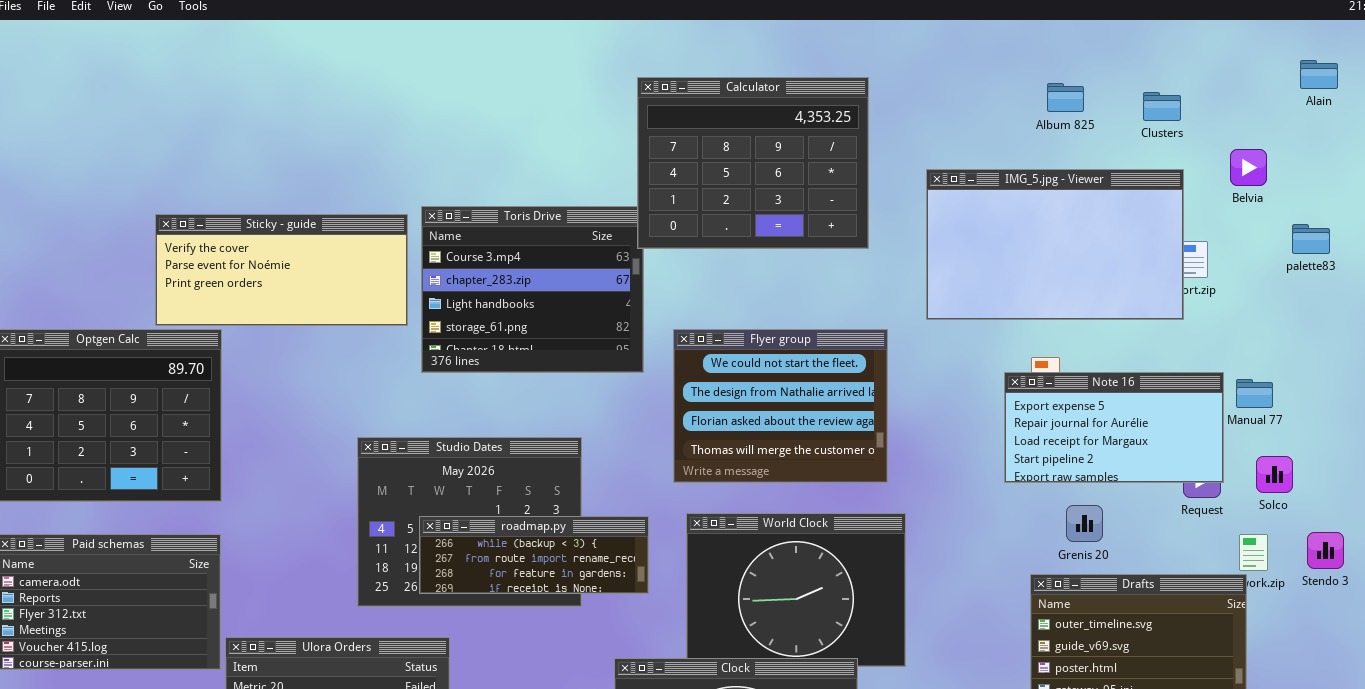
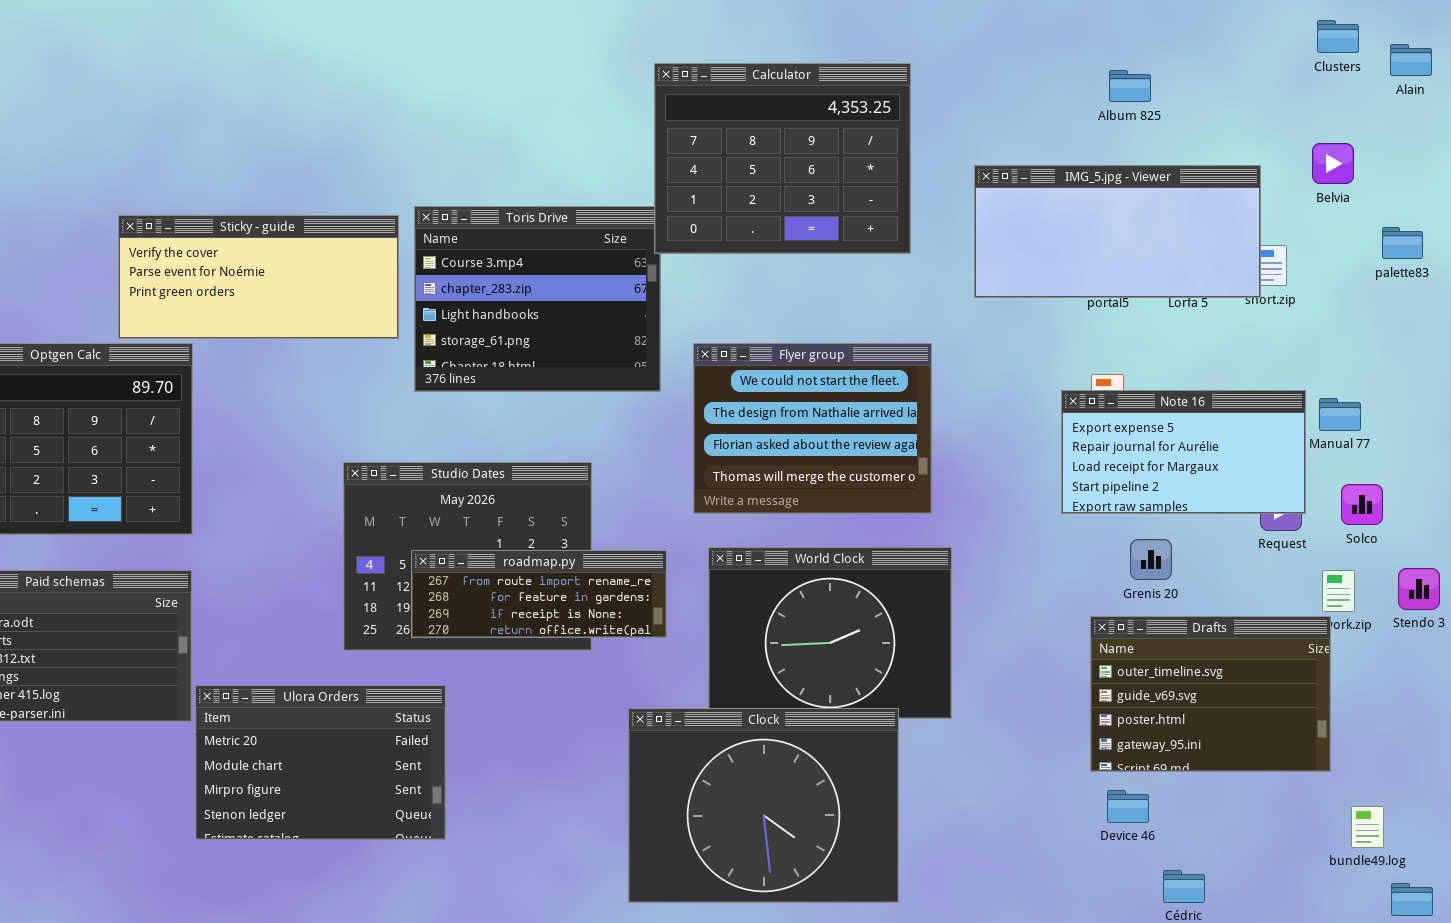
Clusters: [1143,92,1181,121] -> [1317,20,1359,53], moved
IMG_5.jpg - Viewer: [926,169,1184,320] -> [974,165,1261,298], resized
roadmap.py: [419,516,649,594] -> [411,550,667,638], scrolled down 1 row

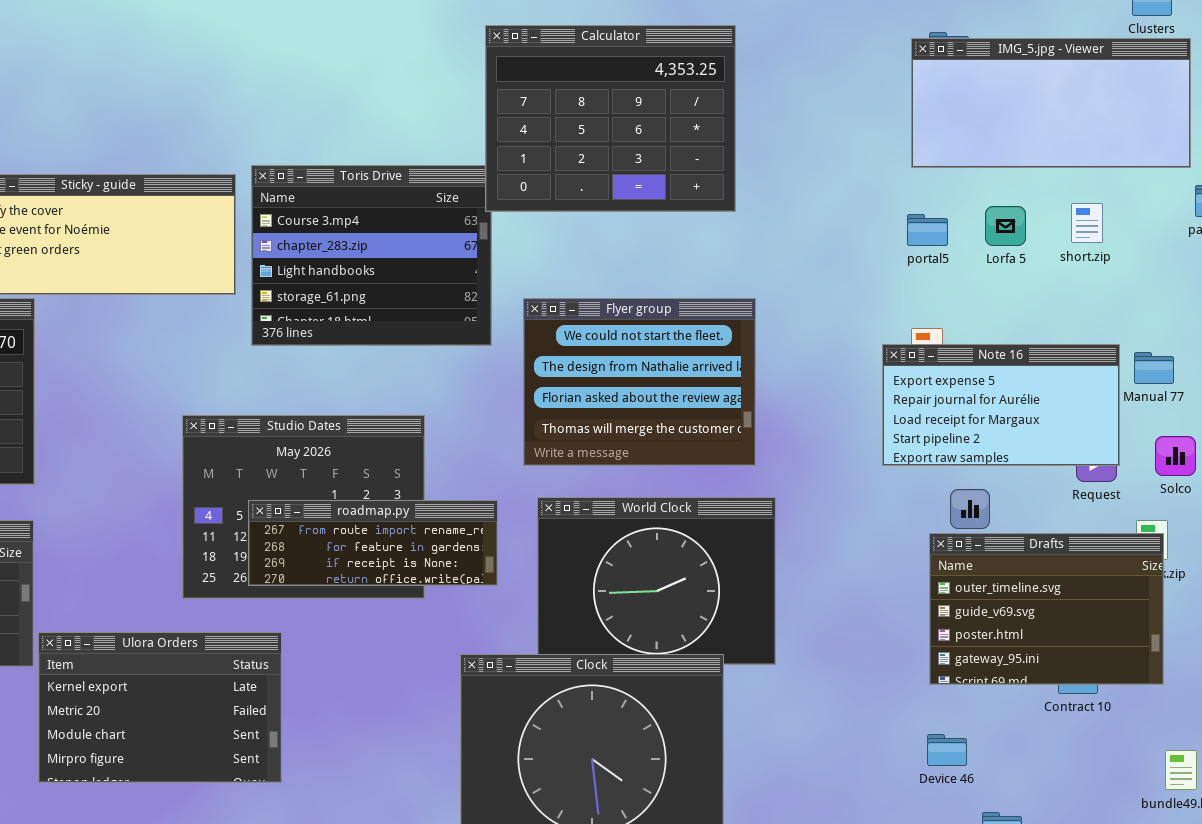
IMG_5.jpg - Viewer: [974,165,1261,298] -> [911,38,1191,168], moved
Drafts: [1090,616,1331,772] -> [929,533,1164,685], moved
Ulora Orders: [195,685,446,840] -> [38,632,282,783], scrolled up 1 row

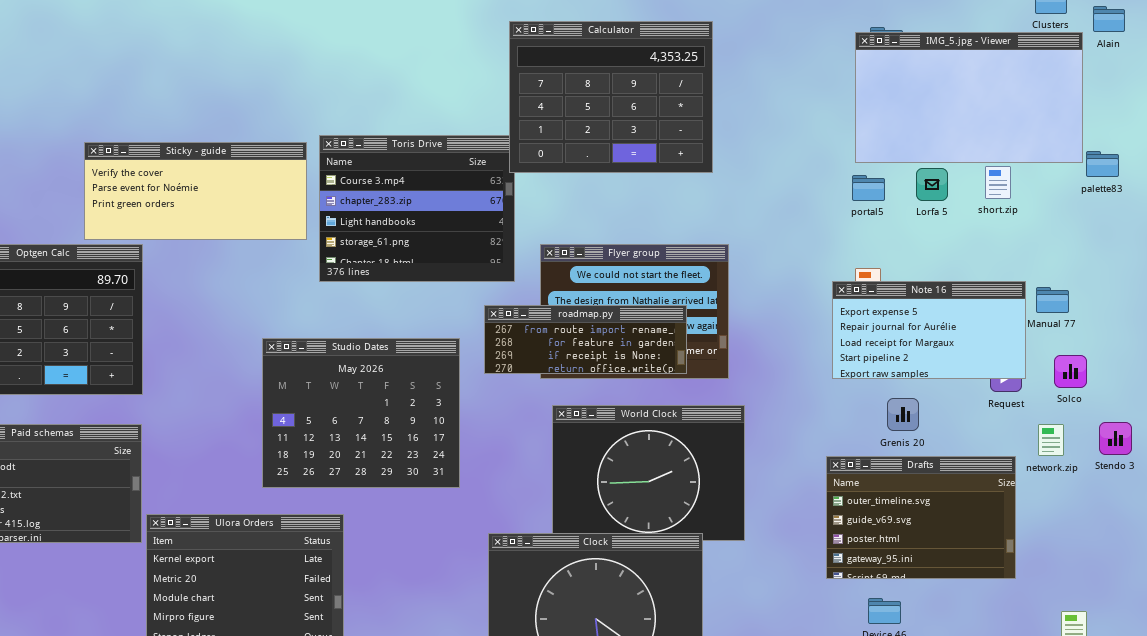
IMG_5.jpg - Viewer: [911,38,1191,168] -> [855,32,1083,163], resized
roadmap.py: [248,500,498,586] -> [484,305,687,374], moved
Drafts: [929,533,1164,685] -> [826,456,1016,579], moved

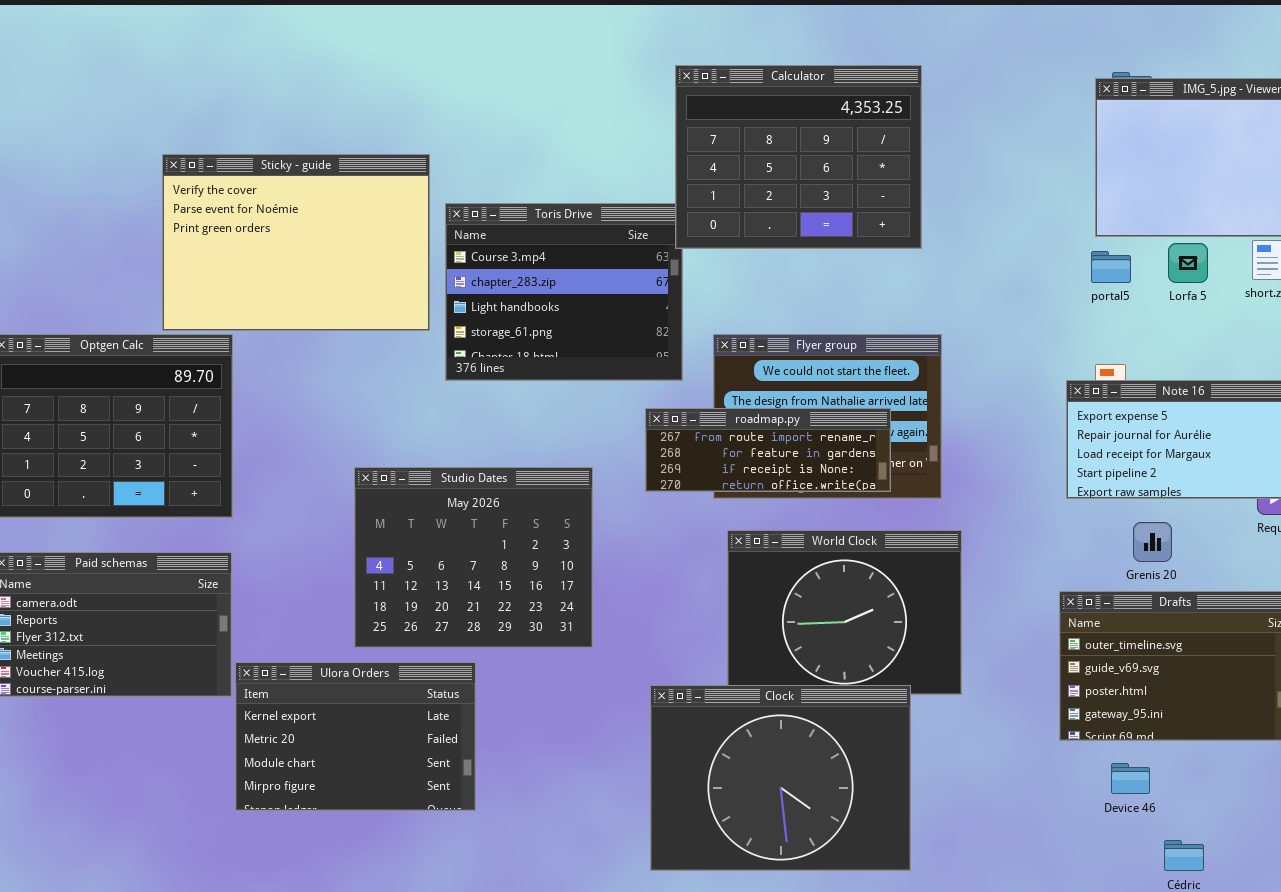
Sticky - guide: [84,142,307,240] -> [162,154,430,331], resized
Studio Dates: [262,338,460,488] -> [354,467,593,648], moved

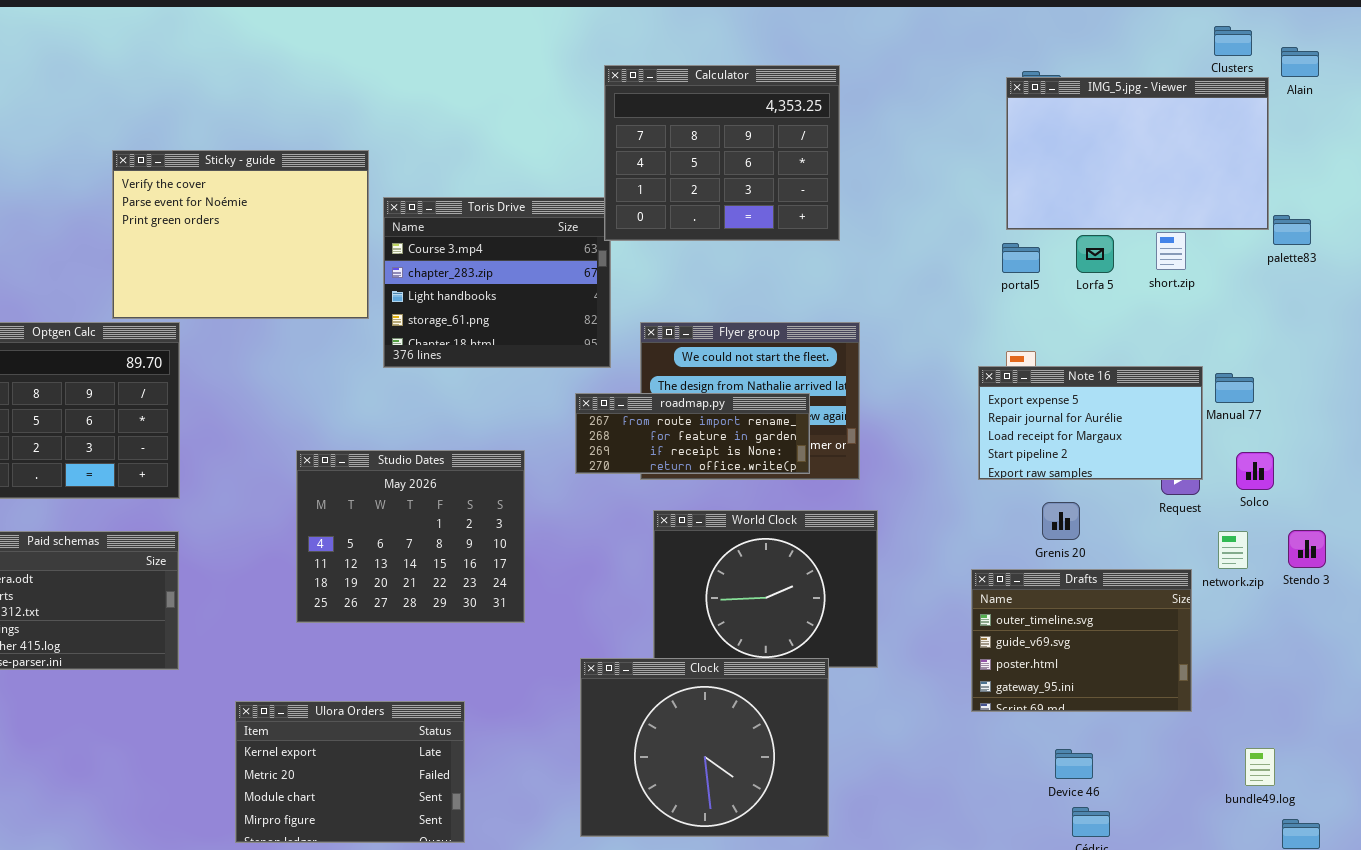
Ulora Orders: [235,662,476,811] -> [235,701,465,843], moved
Device 46: [1111,763,1150,794] -> [1055,749,1093,779], moved

